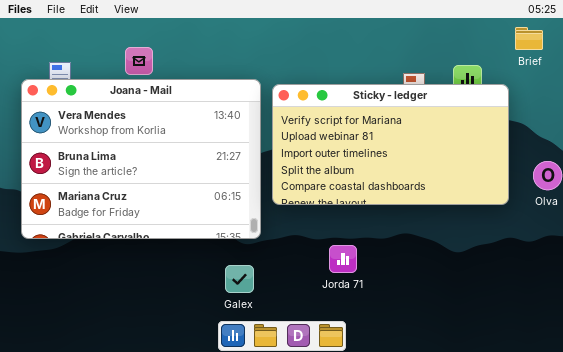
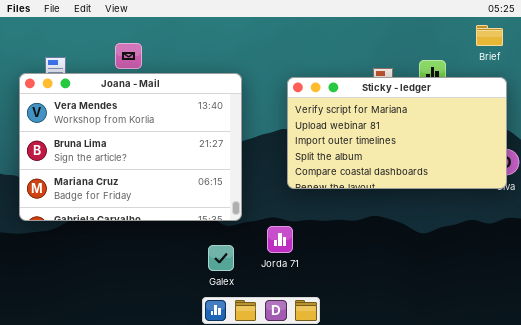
Sticky - ledger: [272,84,509,205] -> [287,77,507,189], moved
Jorda 71: [329,245,357,273] -> [267,226,293,253], moved

